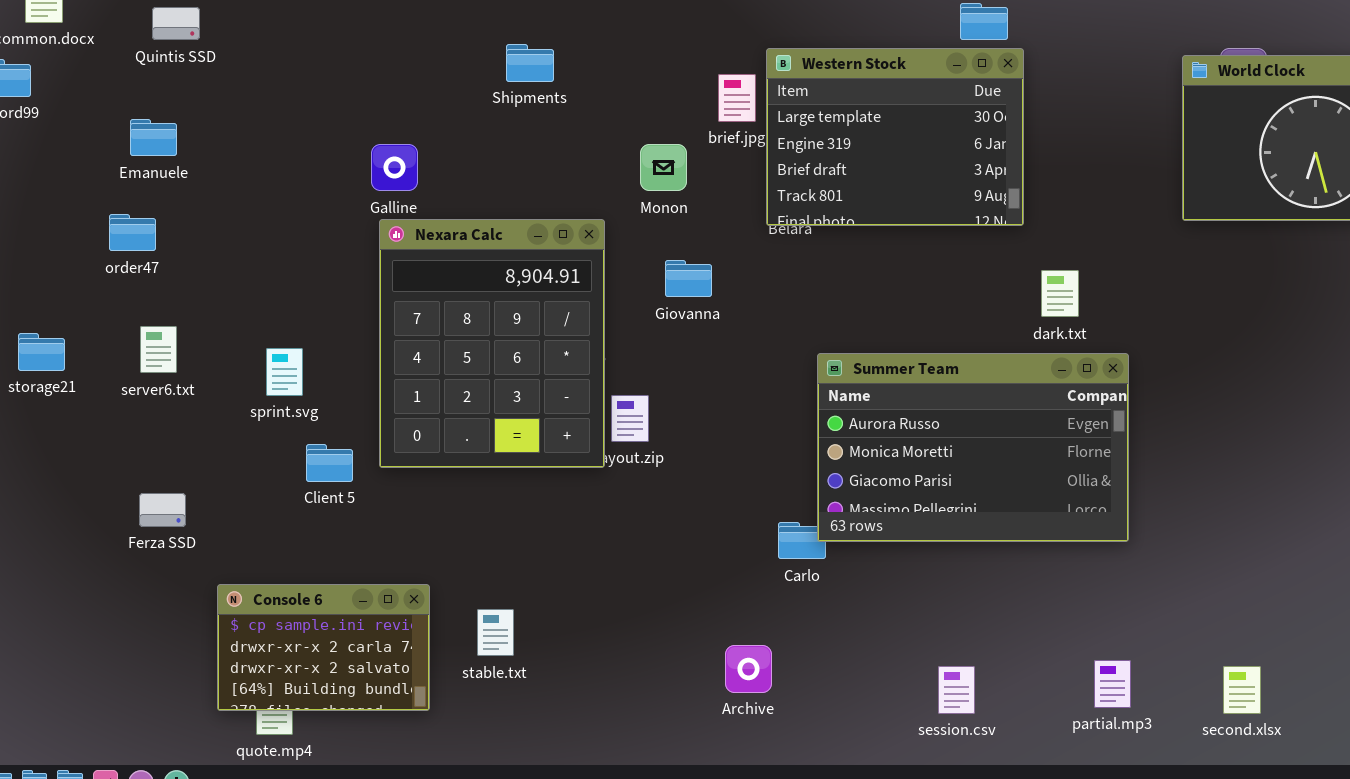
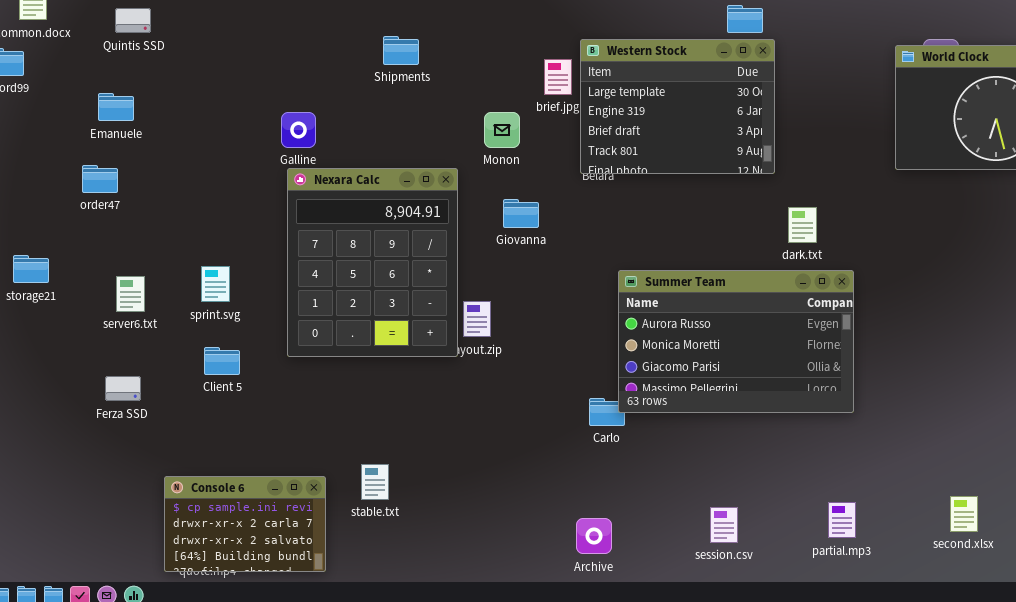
server6.txt: [140,326,177,373] -> [116,276,145,312], moved
Client 5: [306,444,353,482] -> [204,347,240,375], moved
Console 6: [217,584,430,711] -> [164,476,326,572], moved
Archive: [725,645,772,693] -> [576,518,612,554], moved
second.xlsx: [1223,666,1261,714] -> [950,496,978,532], moved

